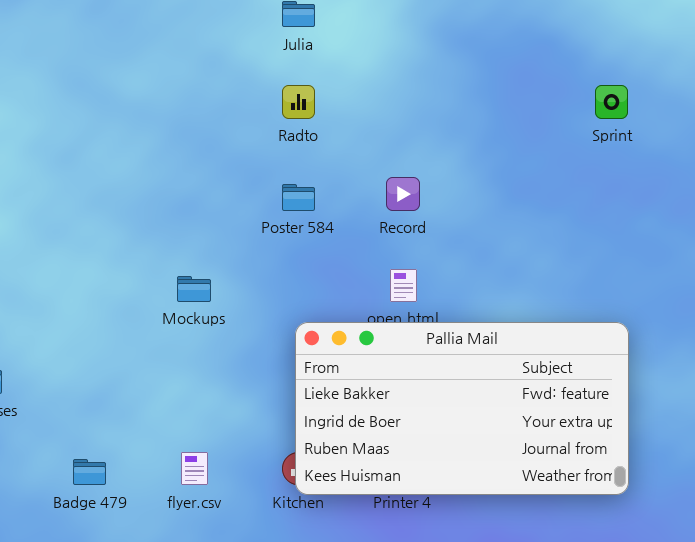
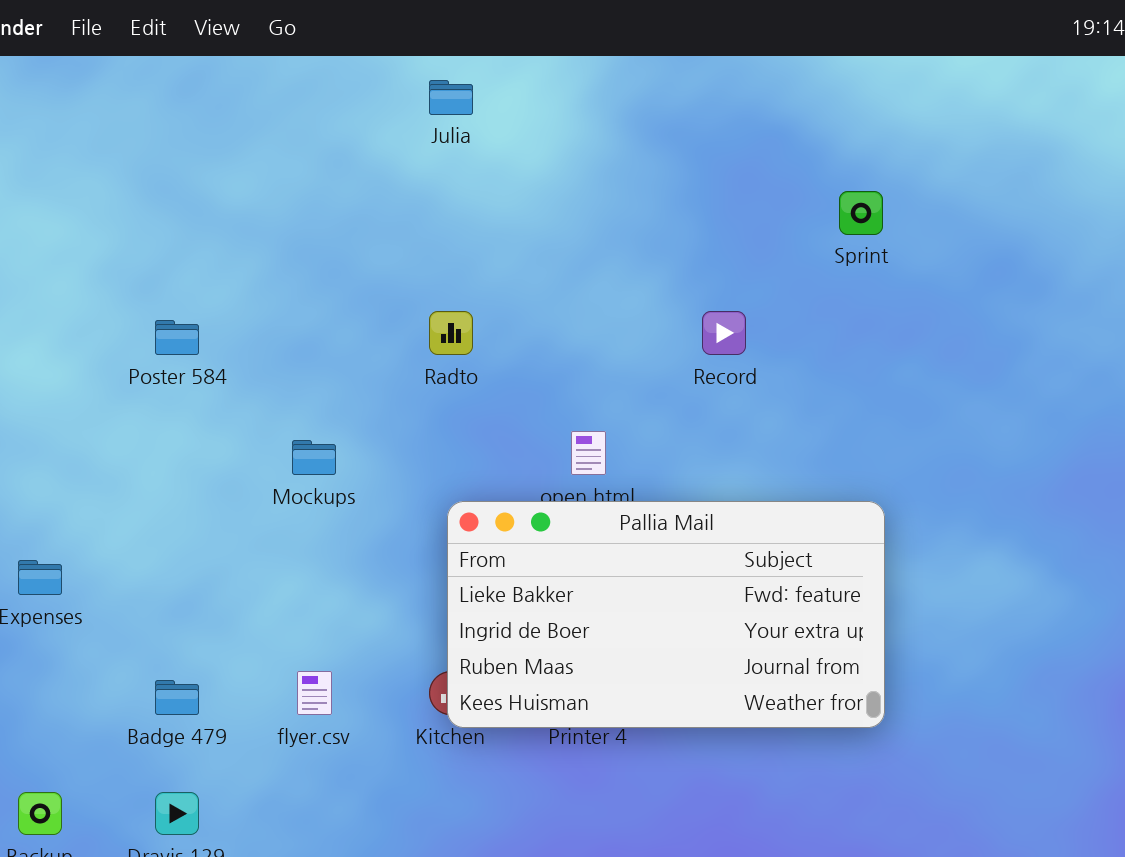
Radto: [282,85,315,119] -> [429,311,473,355], moved
Record: [386,177,420,211] -> [702,311,746,355], moved
Poster 584: [282,184,315,211] -> [155,320,199,355], moved

